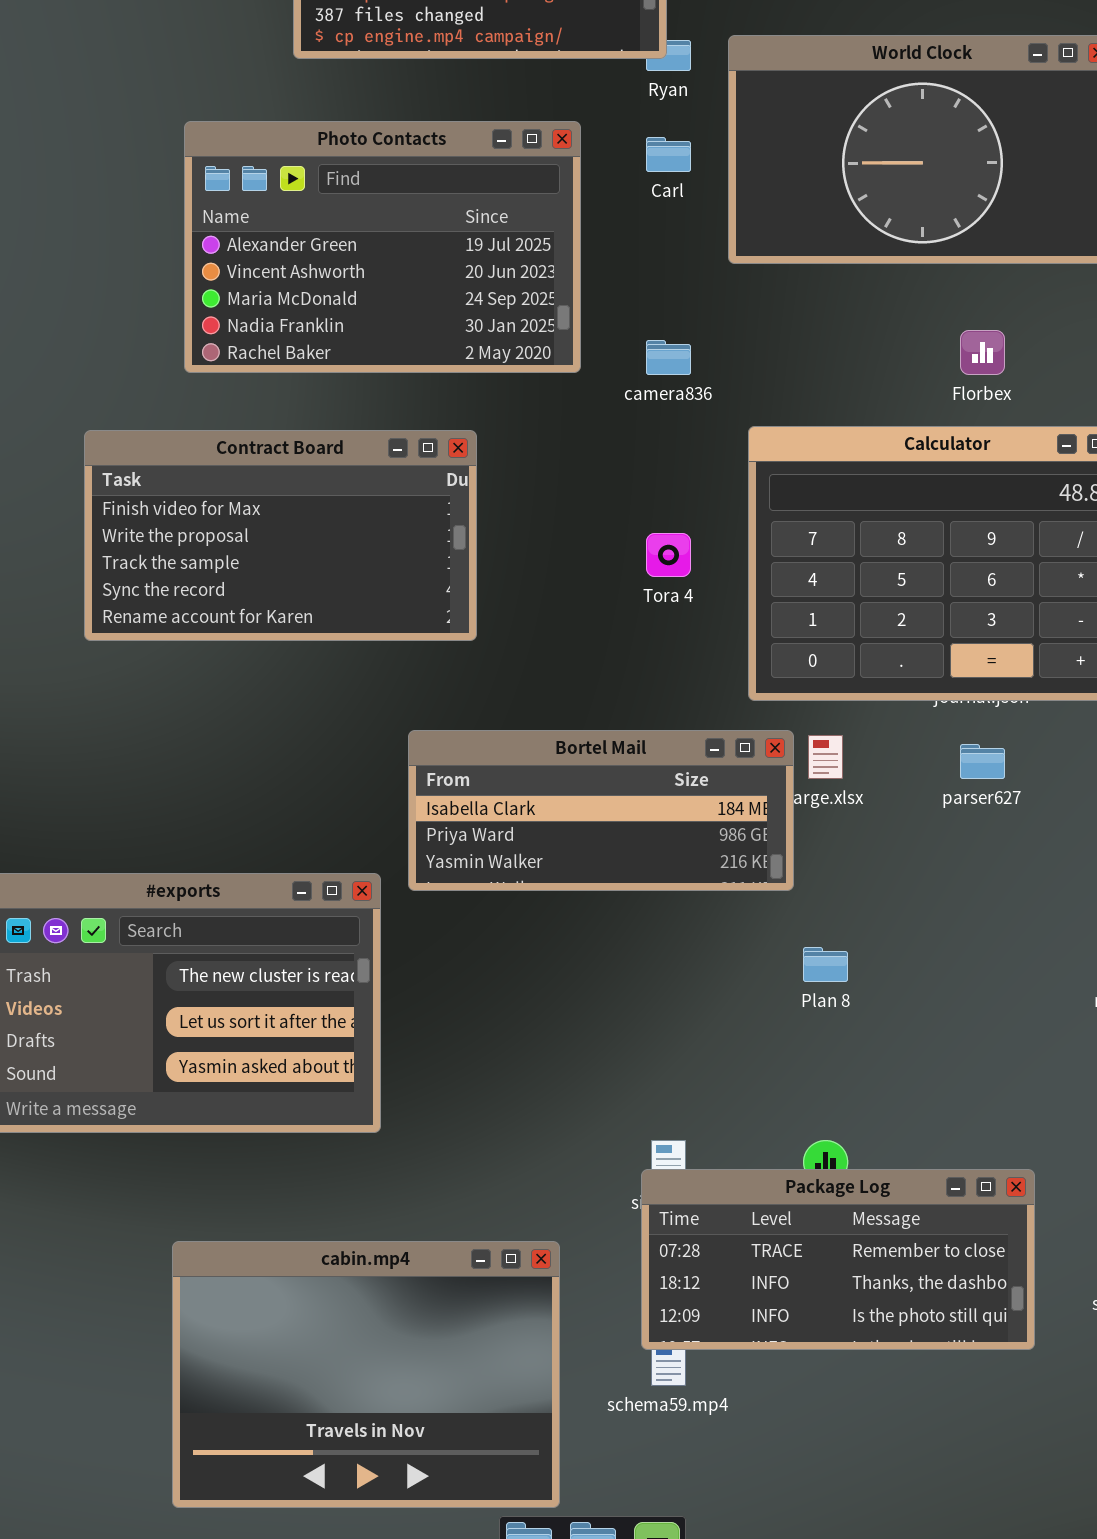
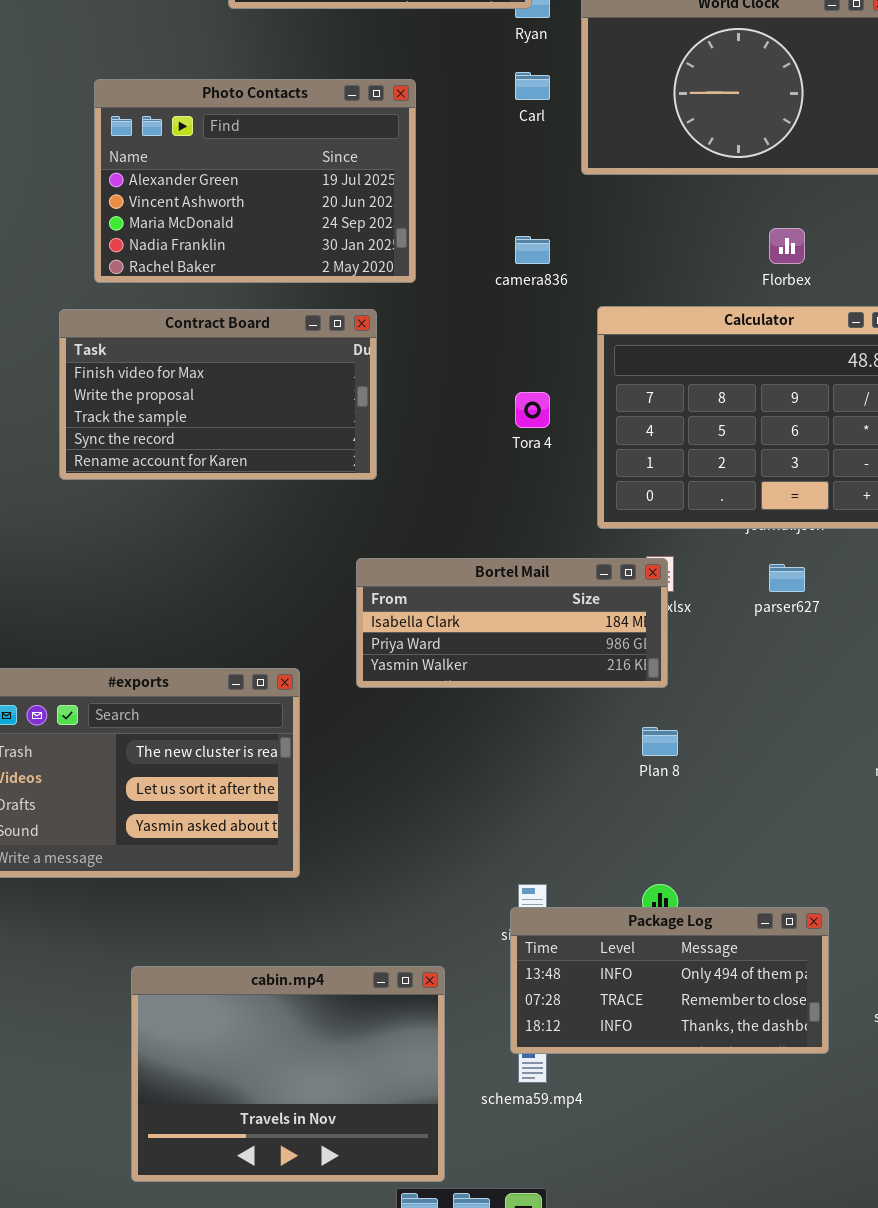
Photo Contacts: [184,121,581,373] -> [94,79,416,283], moved
Bortel Mail: [408,730,794,891] -> [356,558,668,688], moved
Package Log: [641,1169,1035,1350] -> [510,907,829,1054], scrolled up 1 row

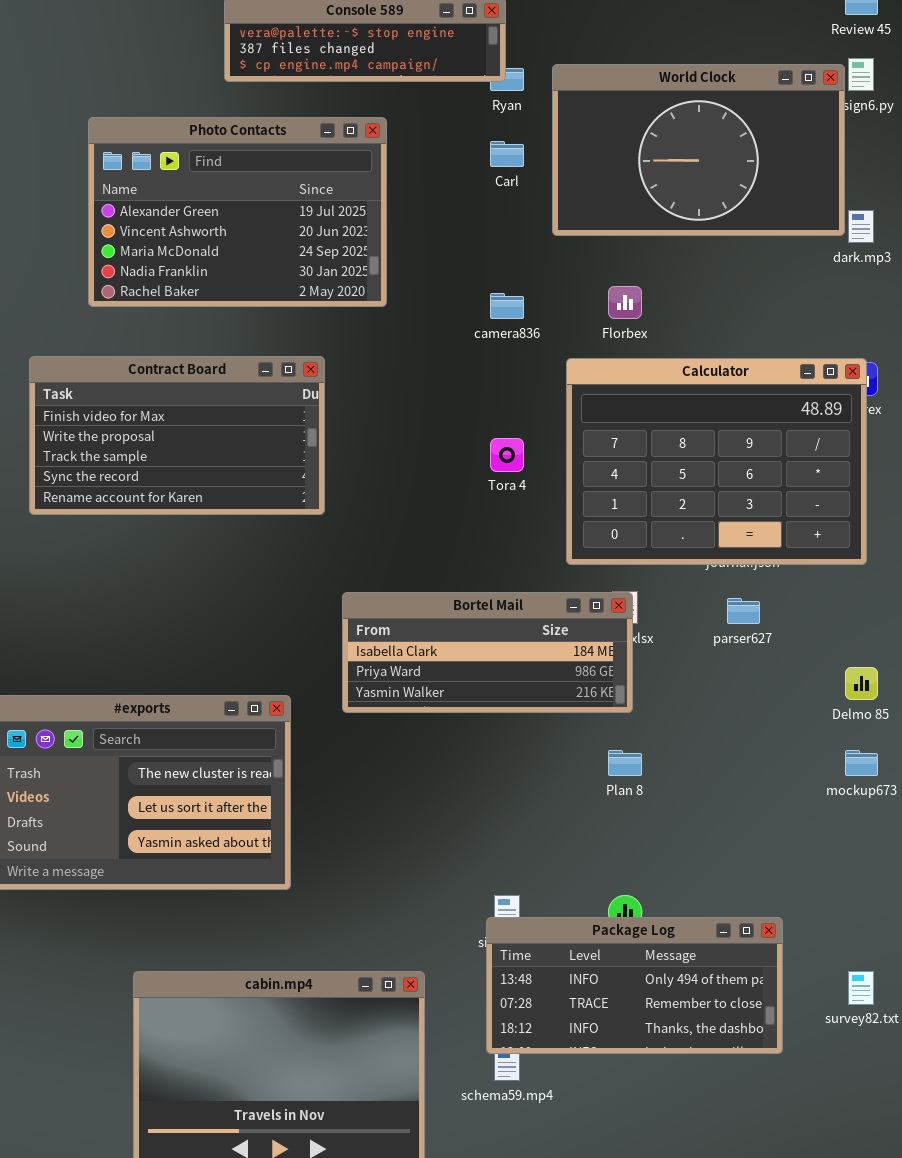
Photo Contacts: [94,79,416,283] -> [88,117,387,307], moved
Florbex: [769,228,805,264] -> [608,286,642,319], moved
Contract Board: [59,309,377,480] -> [29,356,325,515], moved

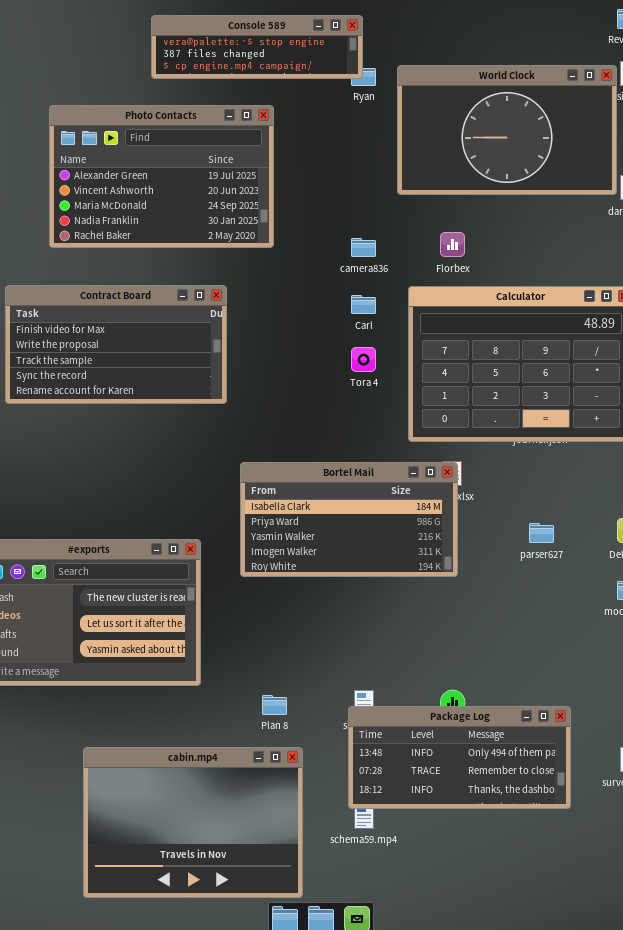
Carl: [490,141,524,167] -> [351,295,376,314], moved
Bortel Mail: [342,592,633,713] -> [240,462,458,577], resized
parser627: [727,598,760,624] -> [529,523,554,543], moved
Plan 8: [608,750,642,776] -> [262,695,287,715], moved

